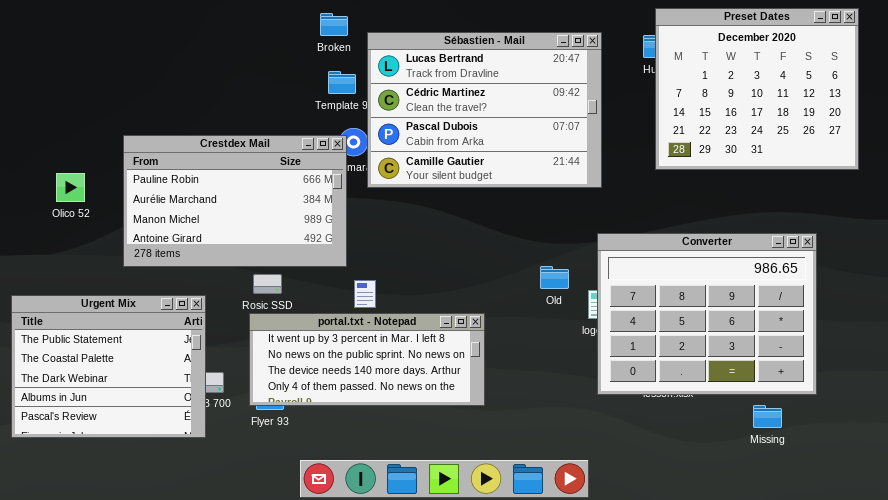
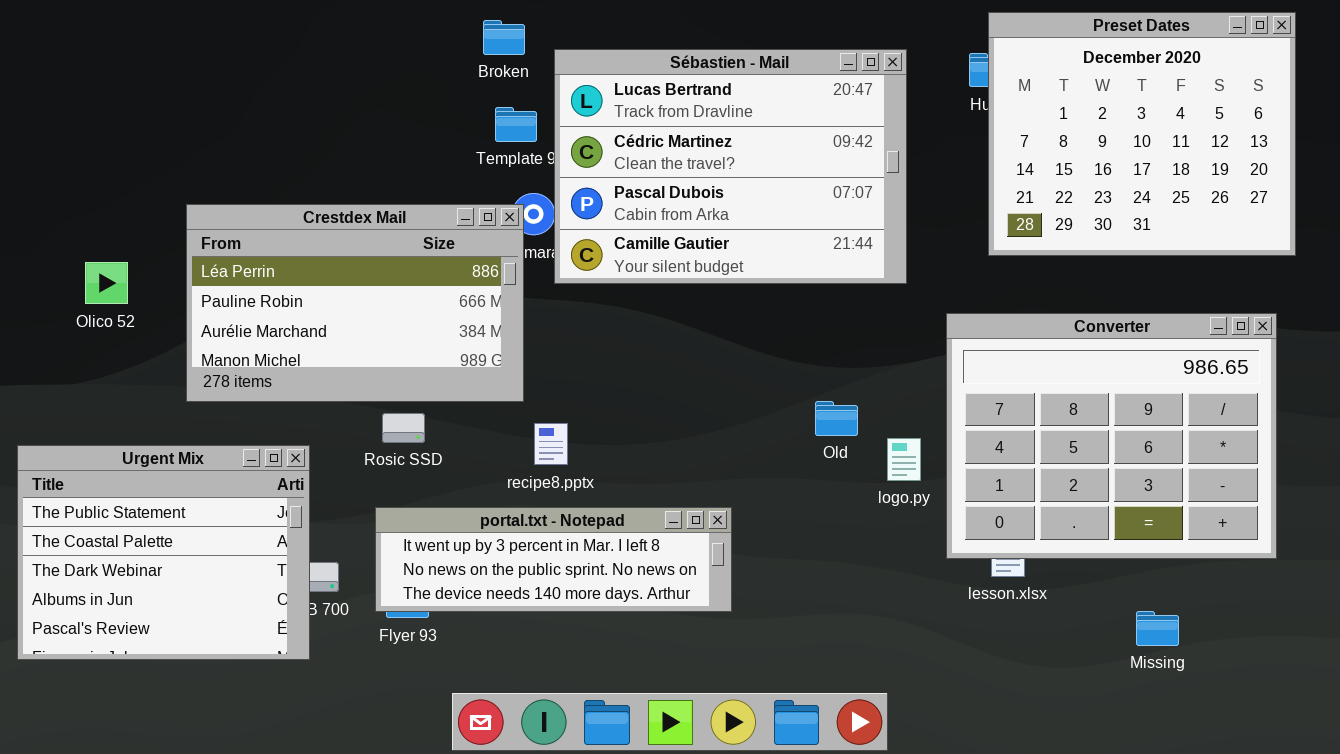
Crestdex Mail: [123,135,347,267] -> [186,204,524,402], scrolled up 1 row
Converter: [597,233,817,395] -> [946,313,1277,559], moved
portal.txt - Notepad: [249,313,485,406] -> [375,507,732,612], resized

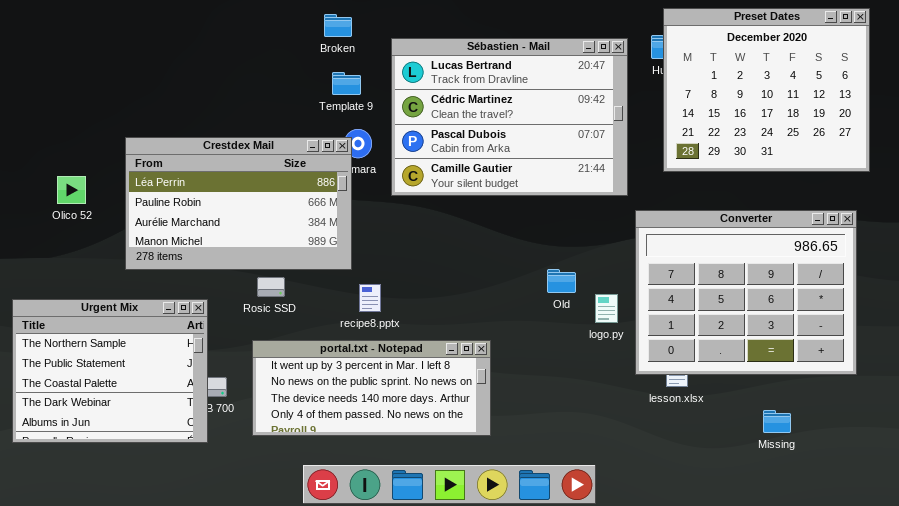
Sébastien - Mail: [554,49,907,284] -> [391,38,628,196], moved
Urgent Mix: [17,445,310,660] -> [12,299,208,443], scrolled up 1 row
portal.txt - Notepad: [375,507,732,612] -> [252,340,491,436], resized

